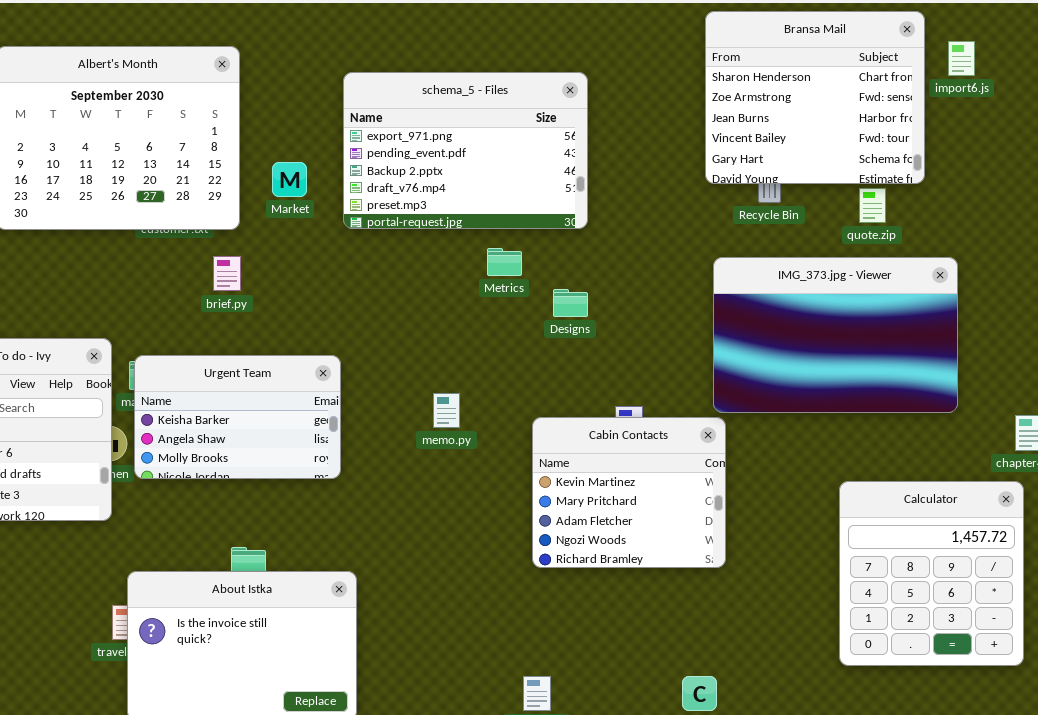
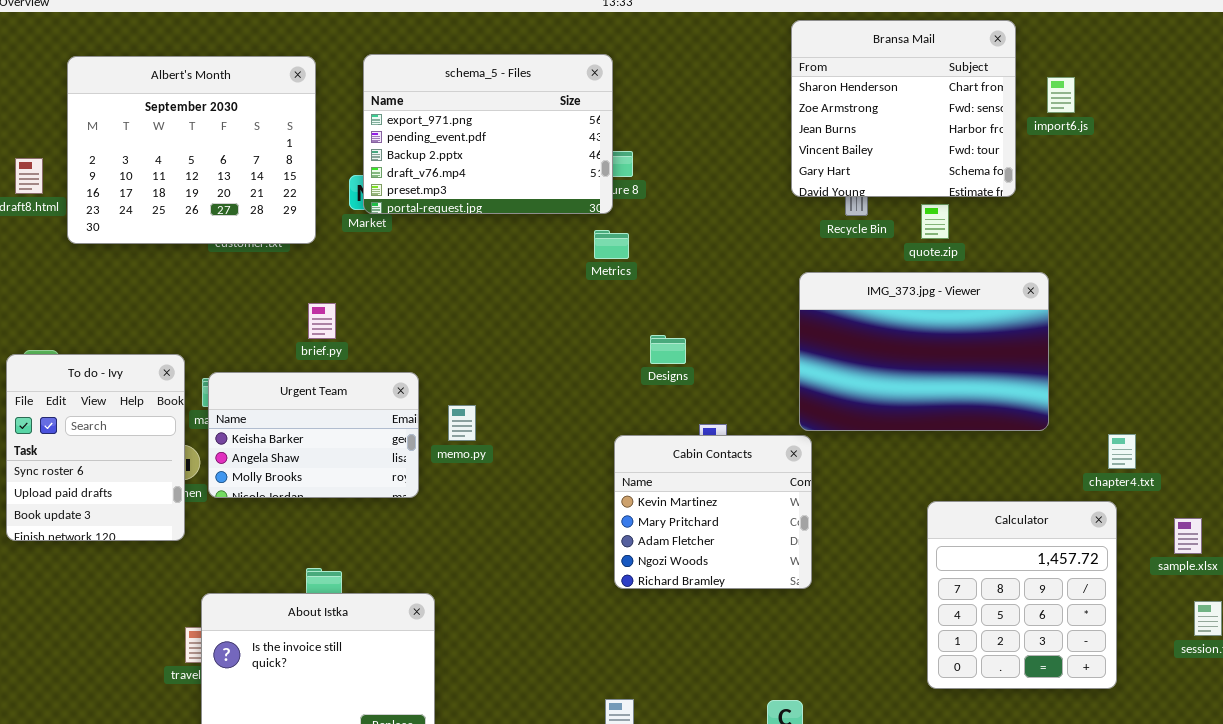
import6.js: [948,41,975,76] -> [1047,77,1075,113], moved
schema_5 - Files: [343,72,588,229] -> [363,54,613,214], moved
quote.zip: [859,188,886,223] -> [921,204,949,239], moved
Metrics: [487,248,522,276] -> [594,230,629,259], moved
brief.py: [213,256,241,291] -> [308,303,336,339], moved
Designs: [553,289,588,317] -> [650,335,686,364], moved
memo.py: [433,393,460,428] -> [448,405,476,441], moved

